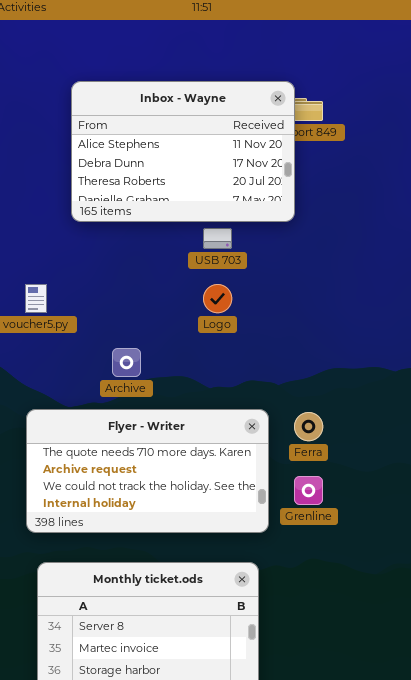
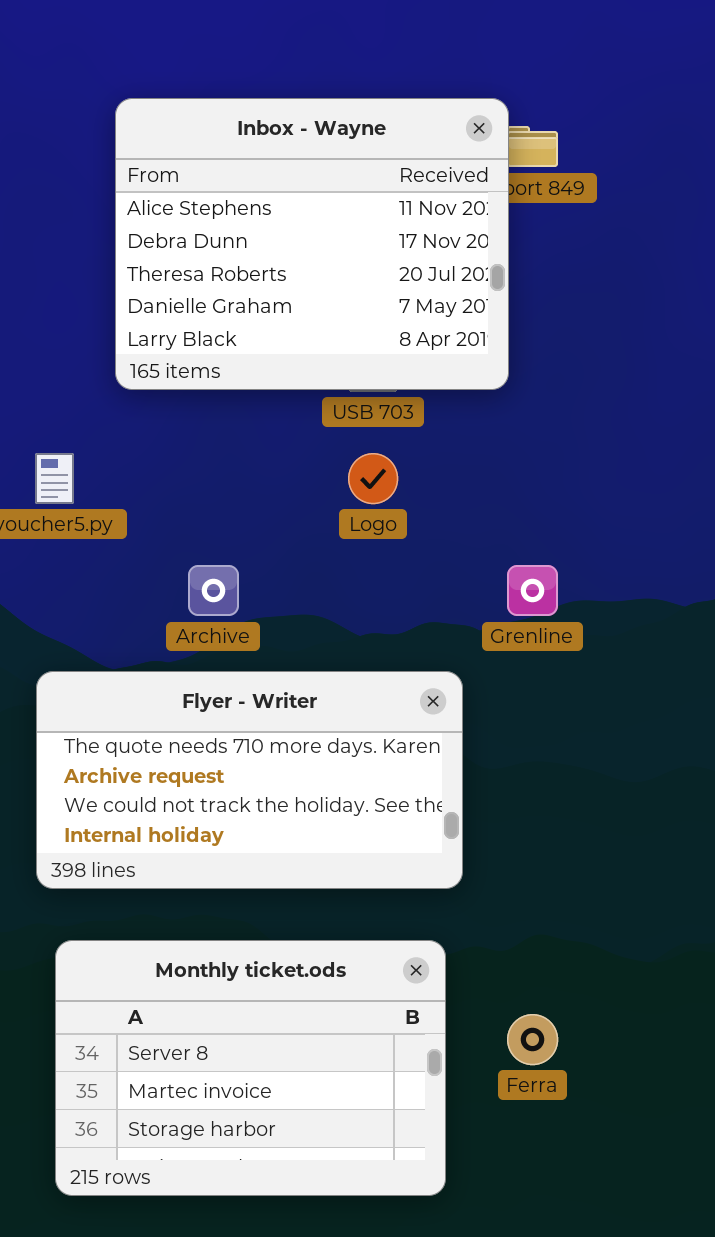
Inbox - Wayne: [71,81,295,222] -> [115,98,509,390], resized
Ferra: [294,412,323,441] -> [507,1014,558,1065], moved
Grenline: [294,476,323,505] -> [507,565,558,616], moved

